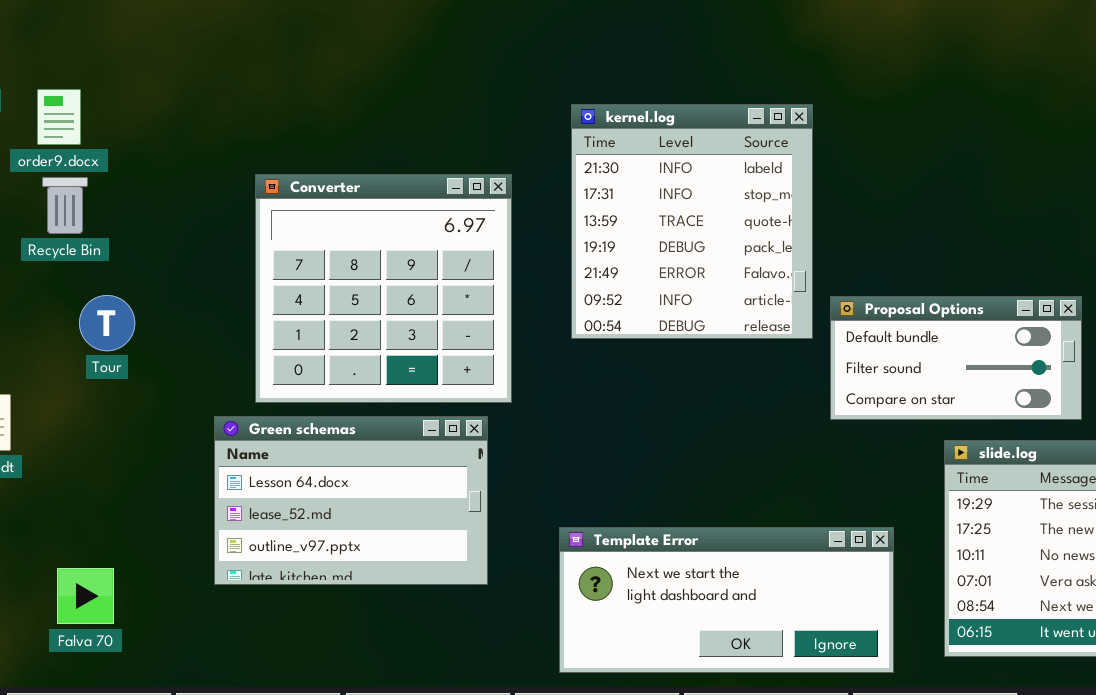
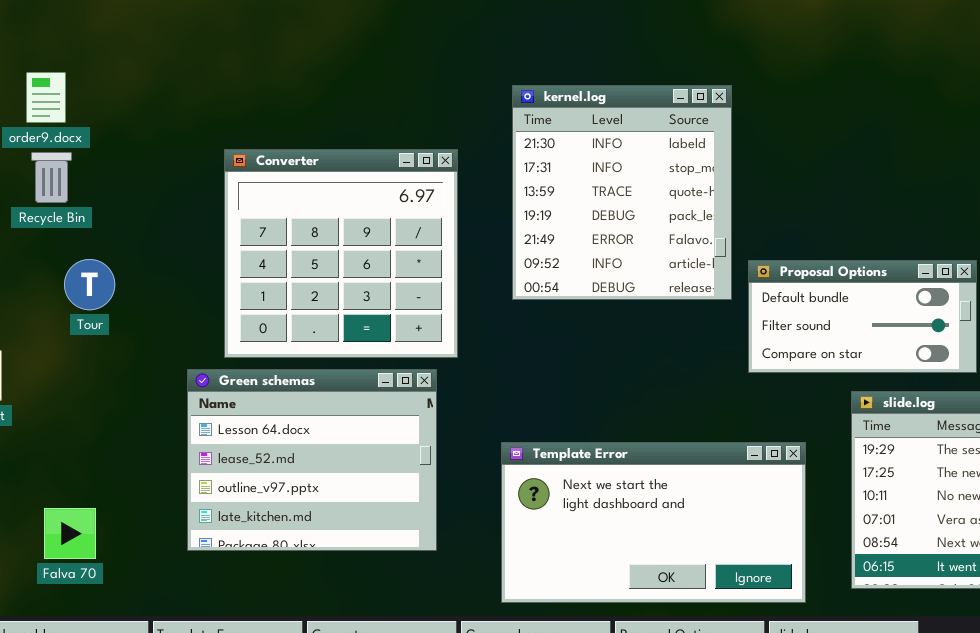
Green schemas: [214,416,488,585] -> [187,369,437,551], resized
Template Error: [559,527,894,673] -> [501,442,806,603], resized

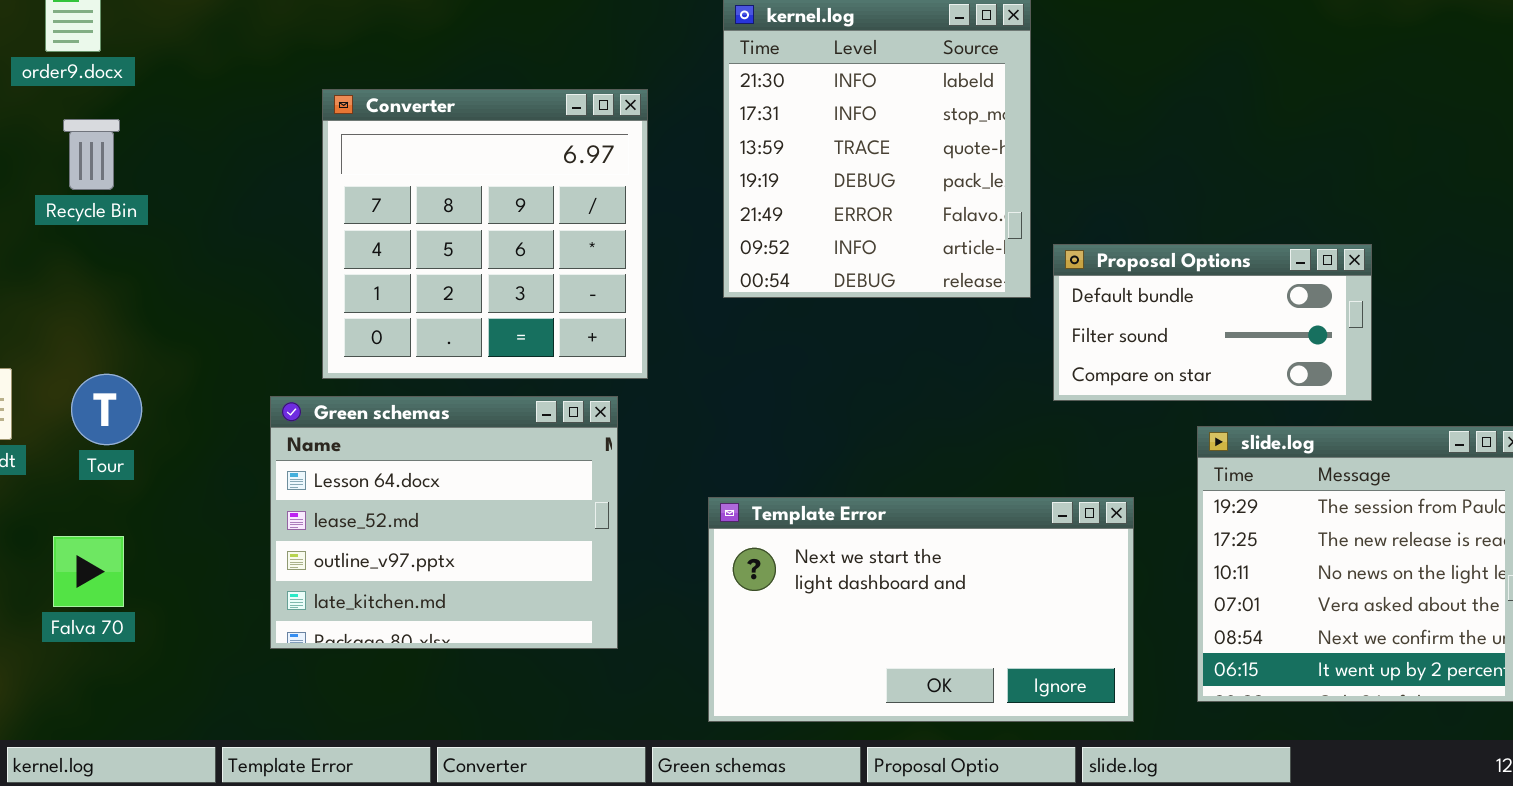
Recycle Bin: [31,152,72,203] -> [63,119,120,190], moved
Tour: [64,259,115,310] -> [71,374,142,445], moved
Falva 70: [44,508,96,559] -> [53,536,124,607], moved

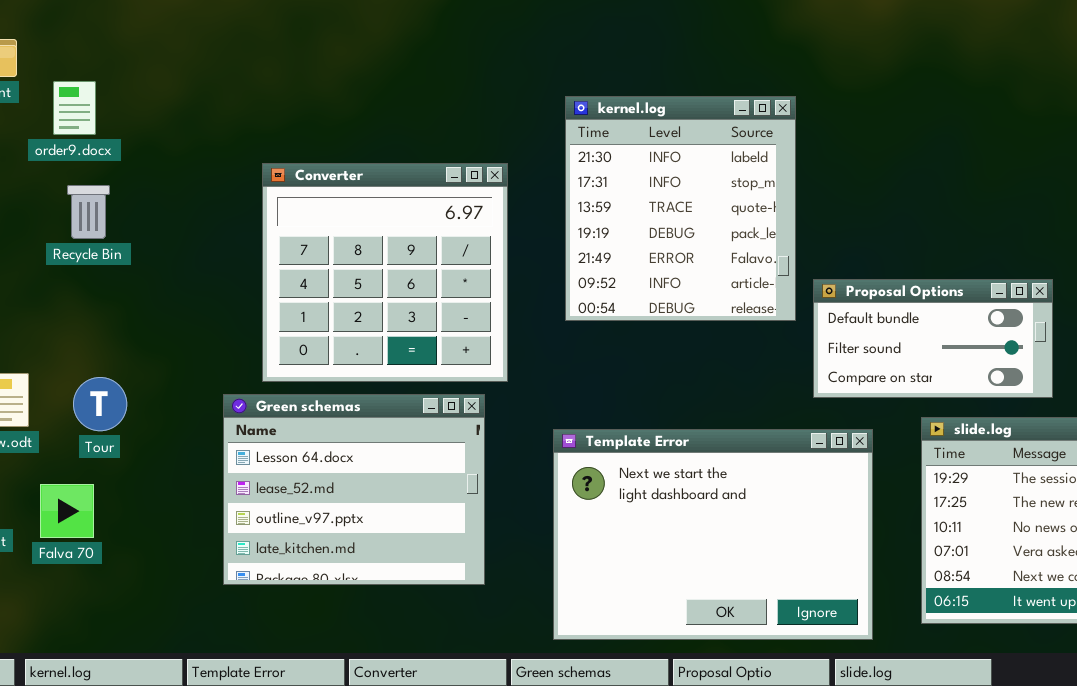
Template Error: [708,497,1134,722] -> [553,429,873,640], resized
Falva 70: [53,536,124,607] -> [40,484,94,538], moved

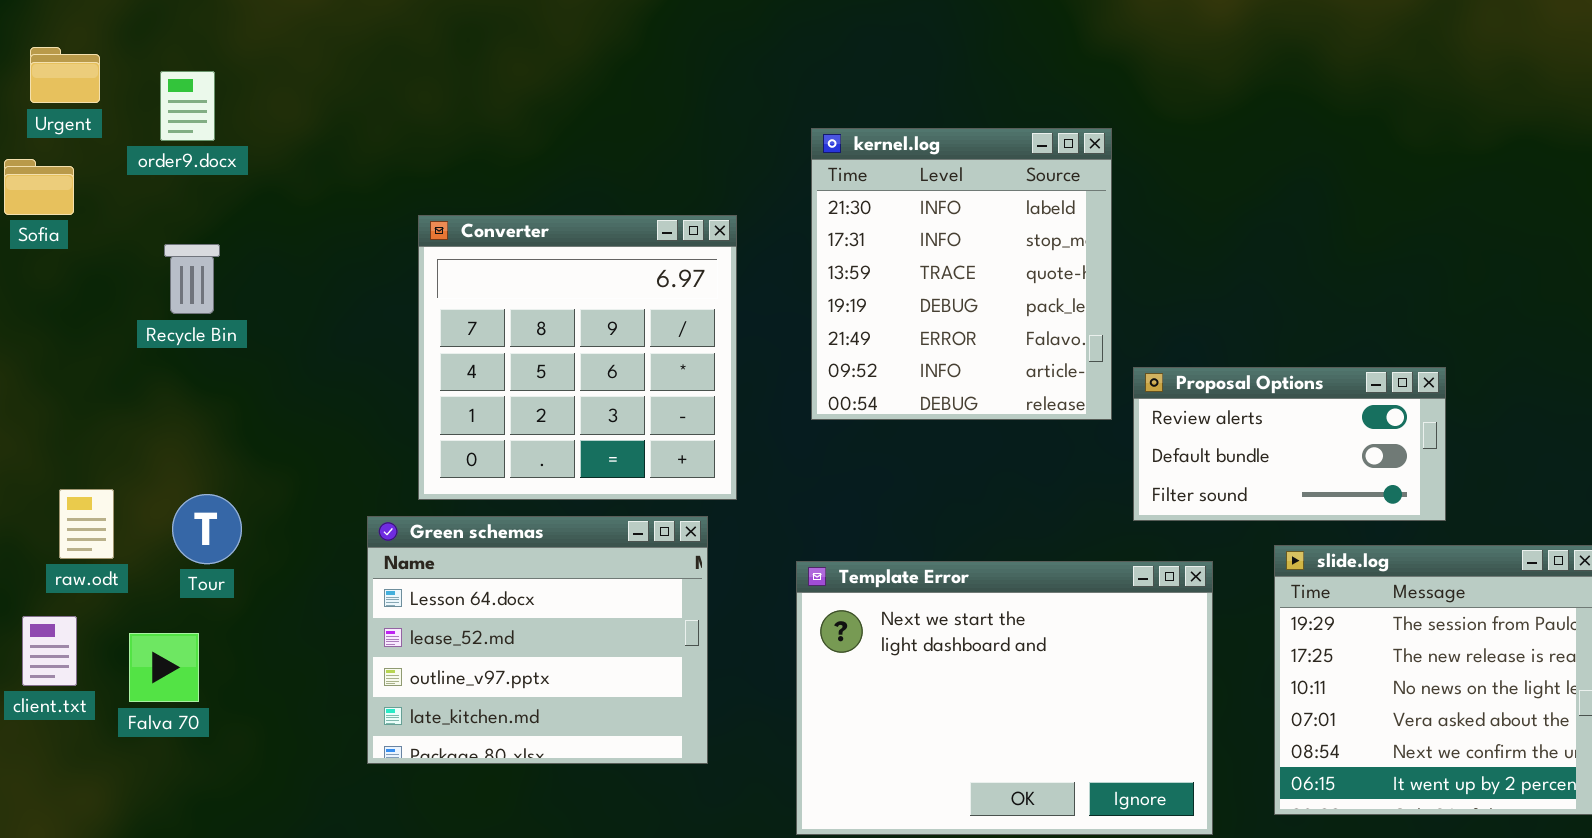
order9.docx: [53,81,96,135] -> [160,71,215,141], moved
Proposal Options: [813,279,1053,398] -> [1133,367,1446,521], scrolled up 1 row

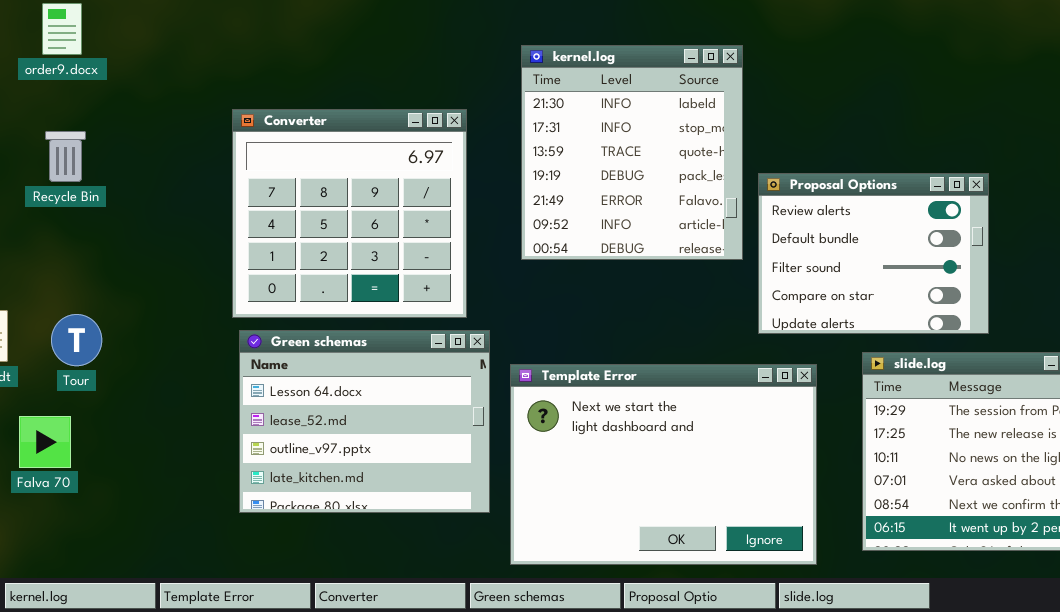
Proposal Options: [1133,367,1446,521] -> [758,173,989,334], resized
Green schemas: [367,516,708,764] -> [239,330,490,513], moved

